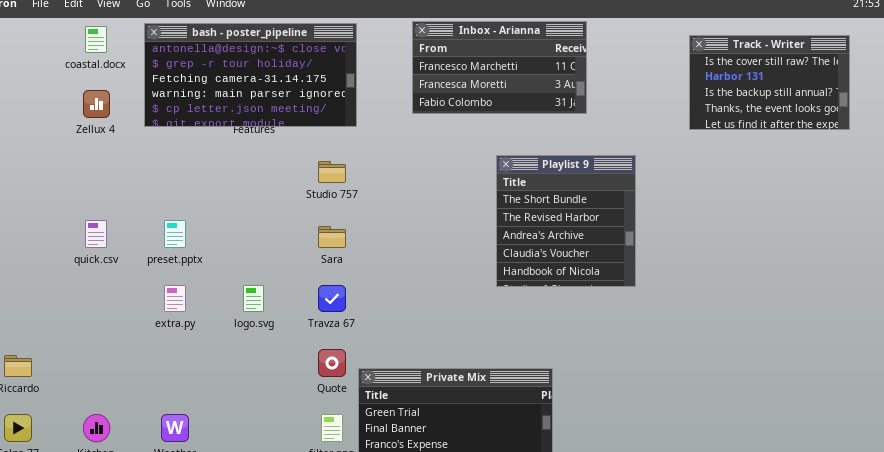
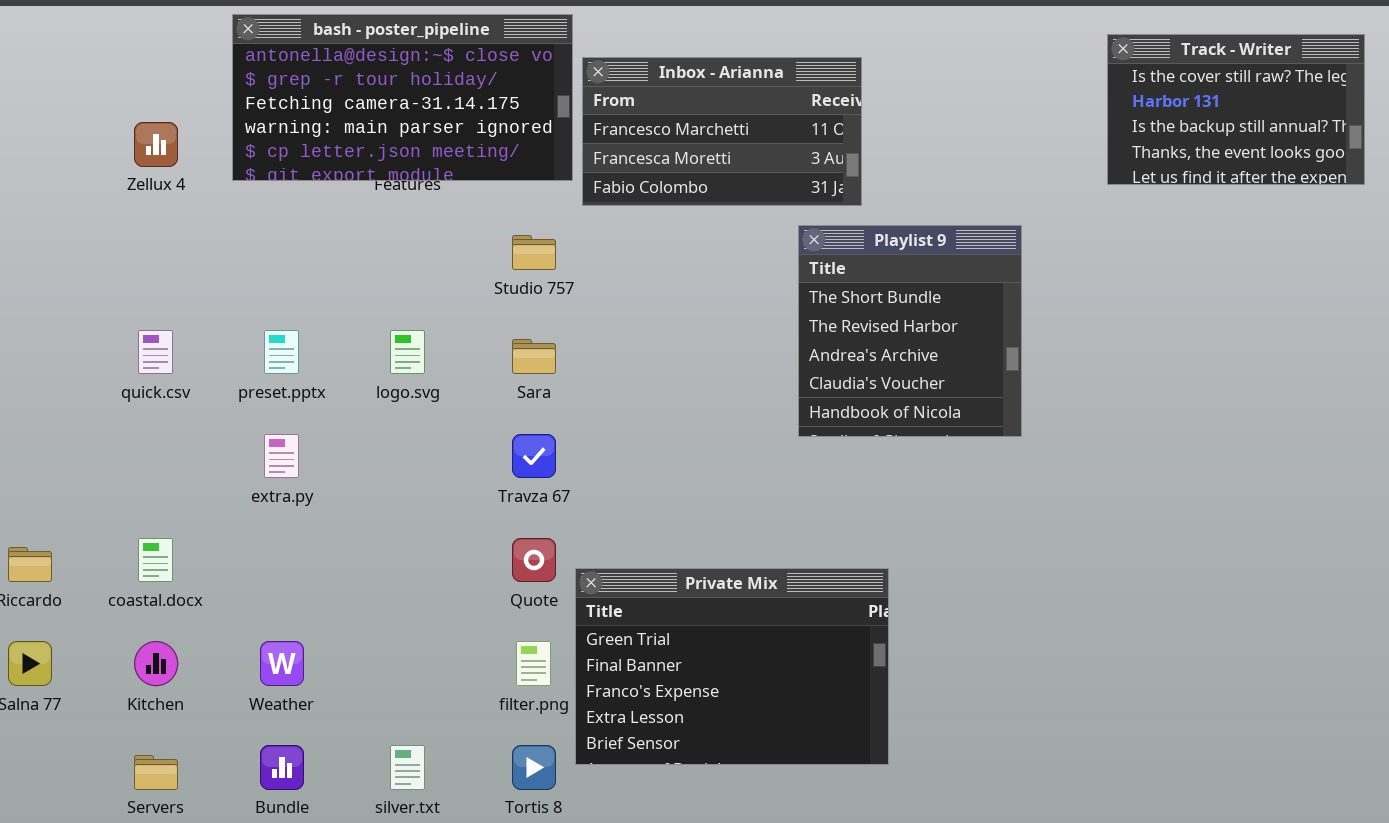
Inbox - Arianna: [412,21,587,114] -> [582,57,862,206], moved
coastal.docx: [85,26,107,53] -> [138,538,173,582], moved
logo.svg: [243,285,264,312] -> [390,330,425,374], moved

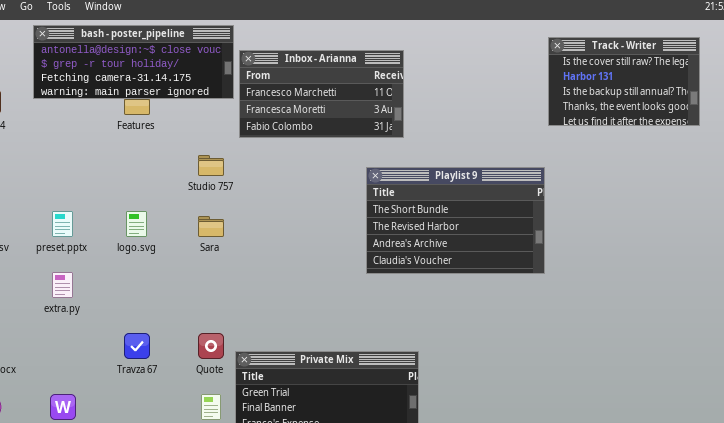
bash - poster_pipeline: [232,14,573,181] -> [33,25,234,99], resized
Playlist 9: [798,225,1022,437] -> [366,167,545,274], resized
Travza 67: [512,434,556,478] -> [124,333,150,359], moved

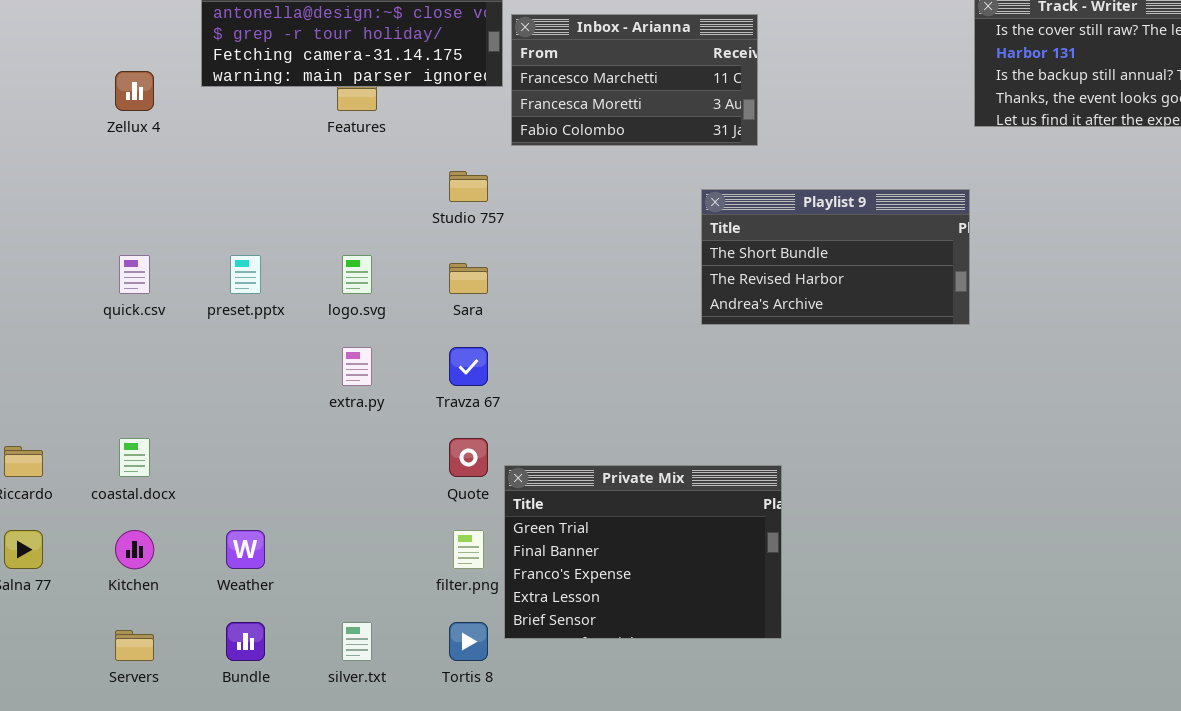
Playlist 9: [366,167,545,274] -> [701,189,970,325], resized
extra.py: [52,272,73,298] -> [342,347,372,386], moved
Travza 67: [124,333,150,359] -> [449,347,488,386], moved

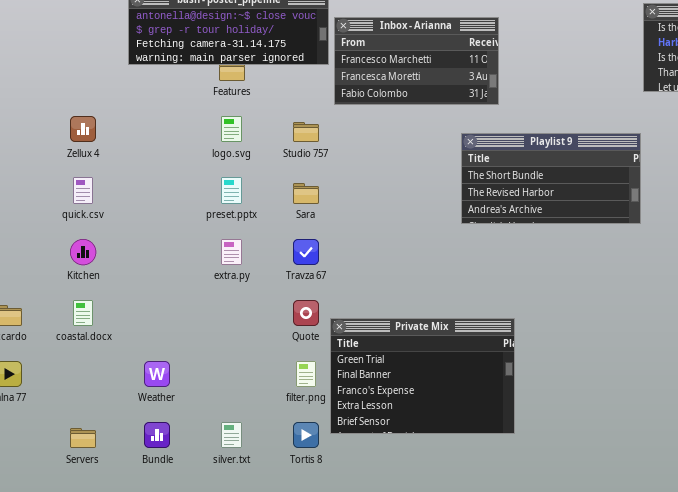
Zellux 4: [115,71,154,111] -> [70,116,96,142], moved
preset.pptx: [230,255,261,294] -> [221,177,242,204], moved
logo.svg: [342,255,372,294] -> [221,116,242,142], moved
Kitchen: [115,530,154,569] -> [70,239,96,265], moved

